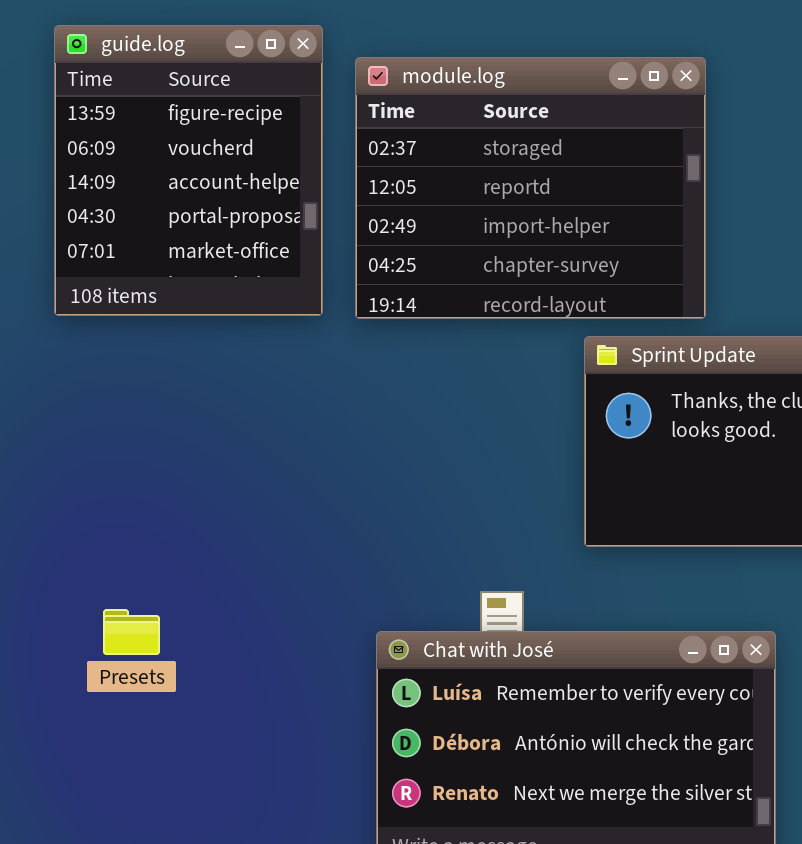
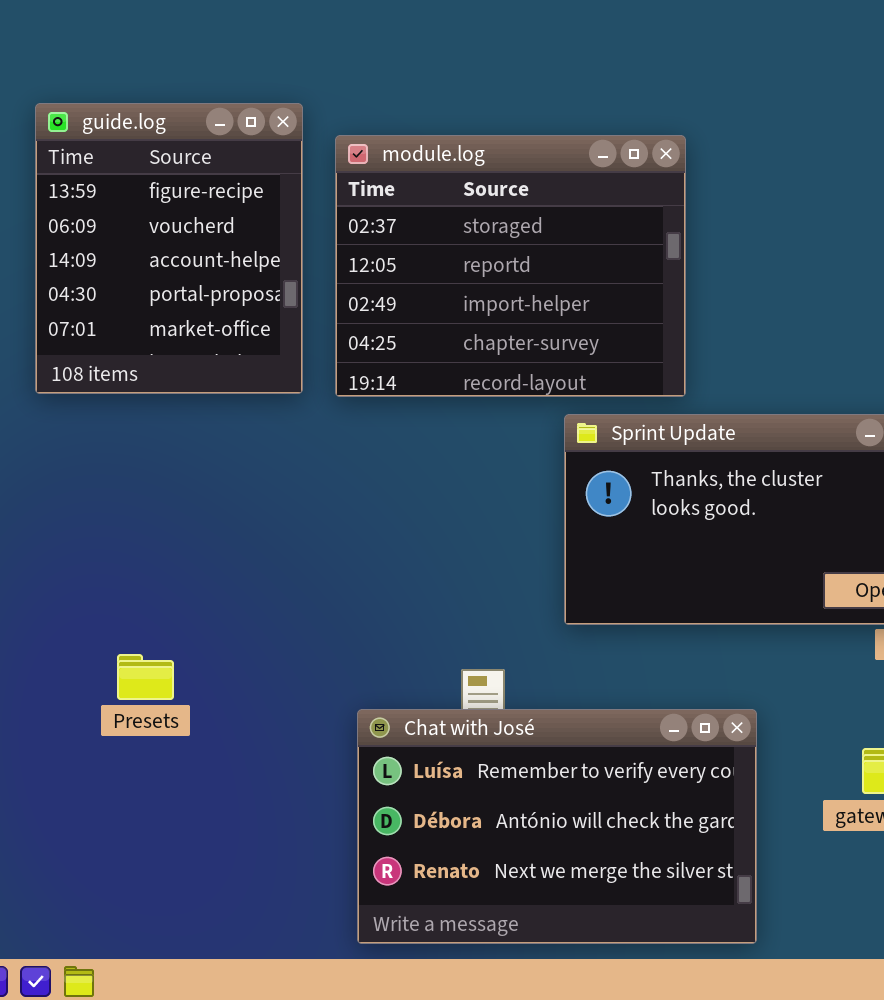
Presets: [103,609,160,655] -> [117,654,174,700], moved

